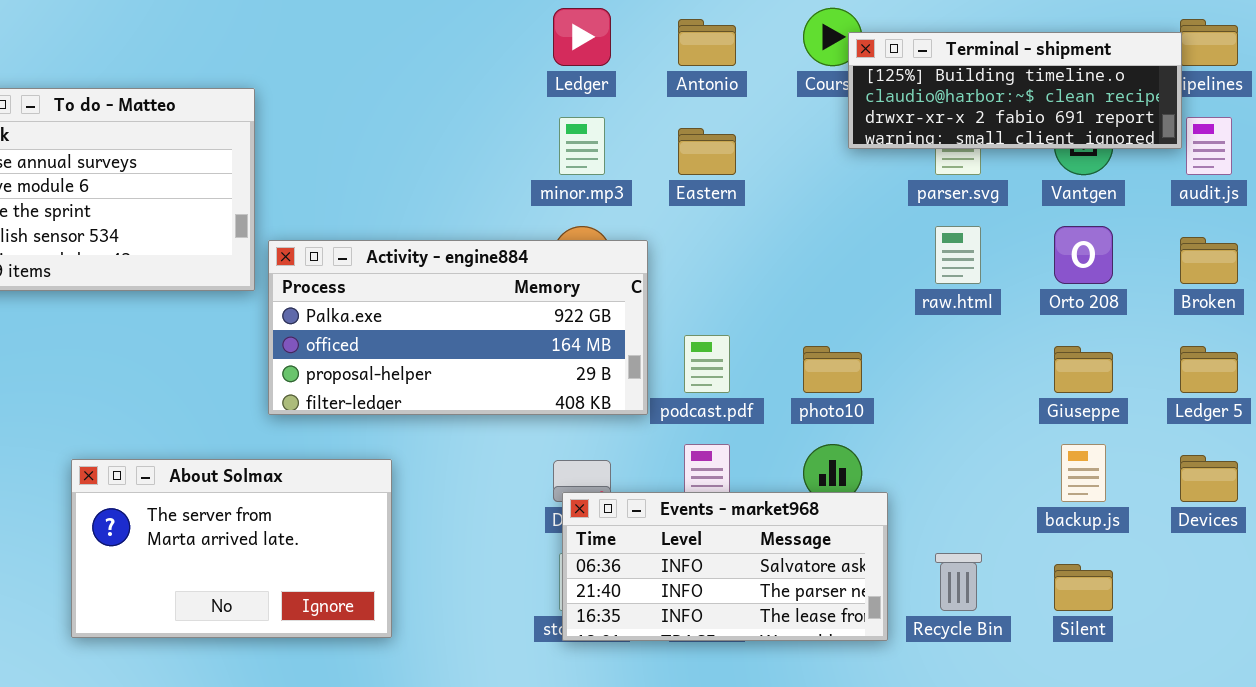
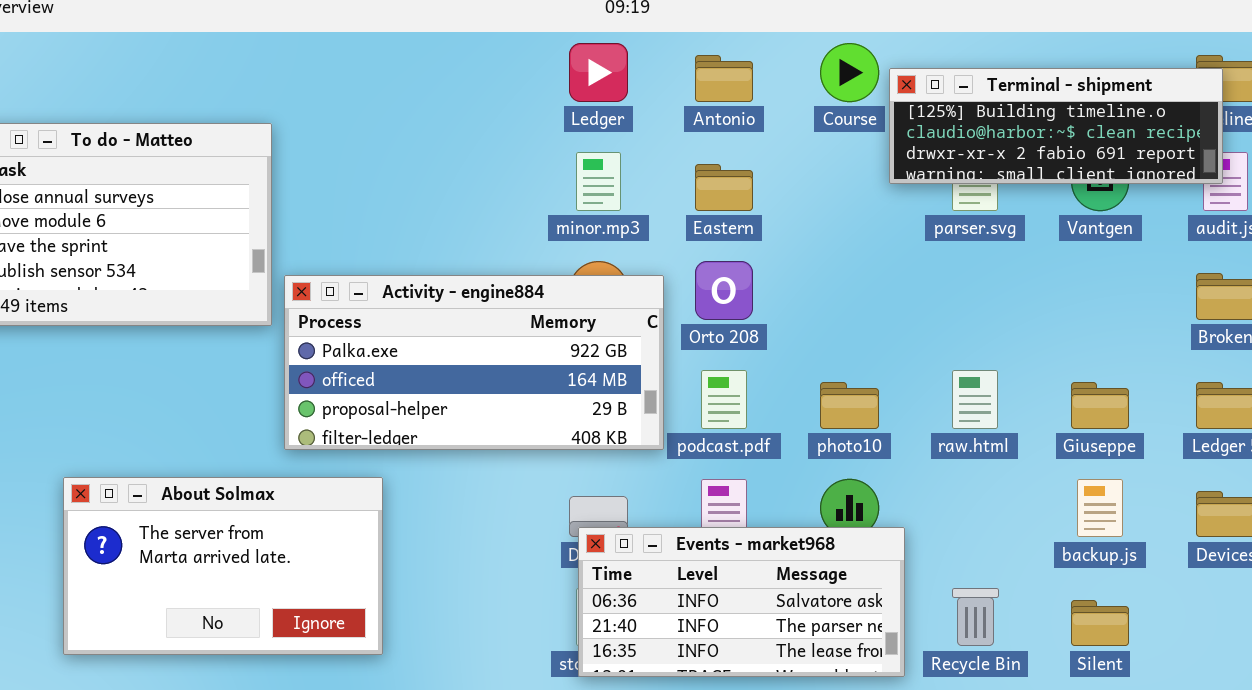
Terminal - shipment: [848,32,1182,149] -> [889,68,1223,184], moved
raw.html: [935,226,981,284] -> [952,370,998,429], moved
Orto 208: [1054,226,1113,284] -> [695,261,753,320], moved
About Solmax: [71,459,392,638] -> [63,477,383,655], moved

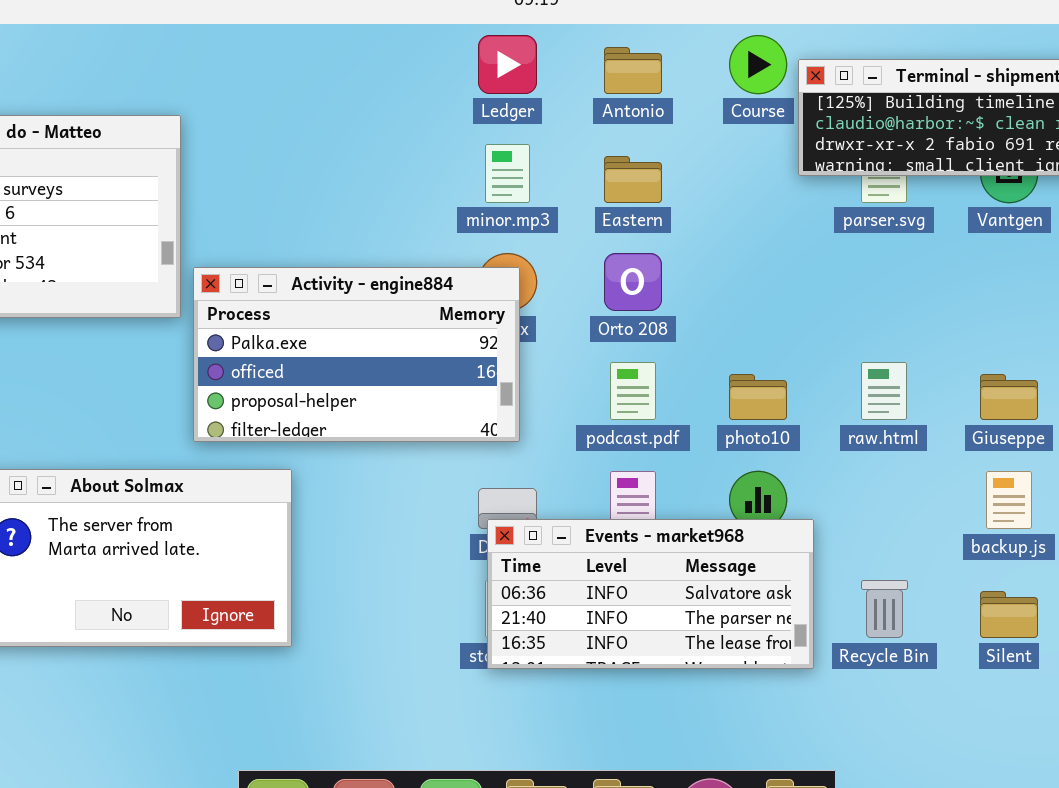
Activity - engine884: [284,275,664,450] -> [193,267,520,442], resized

